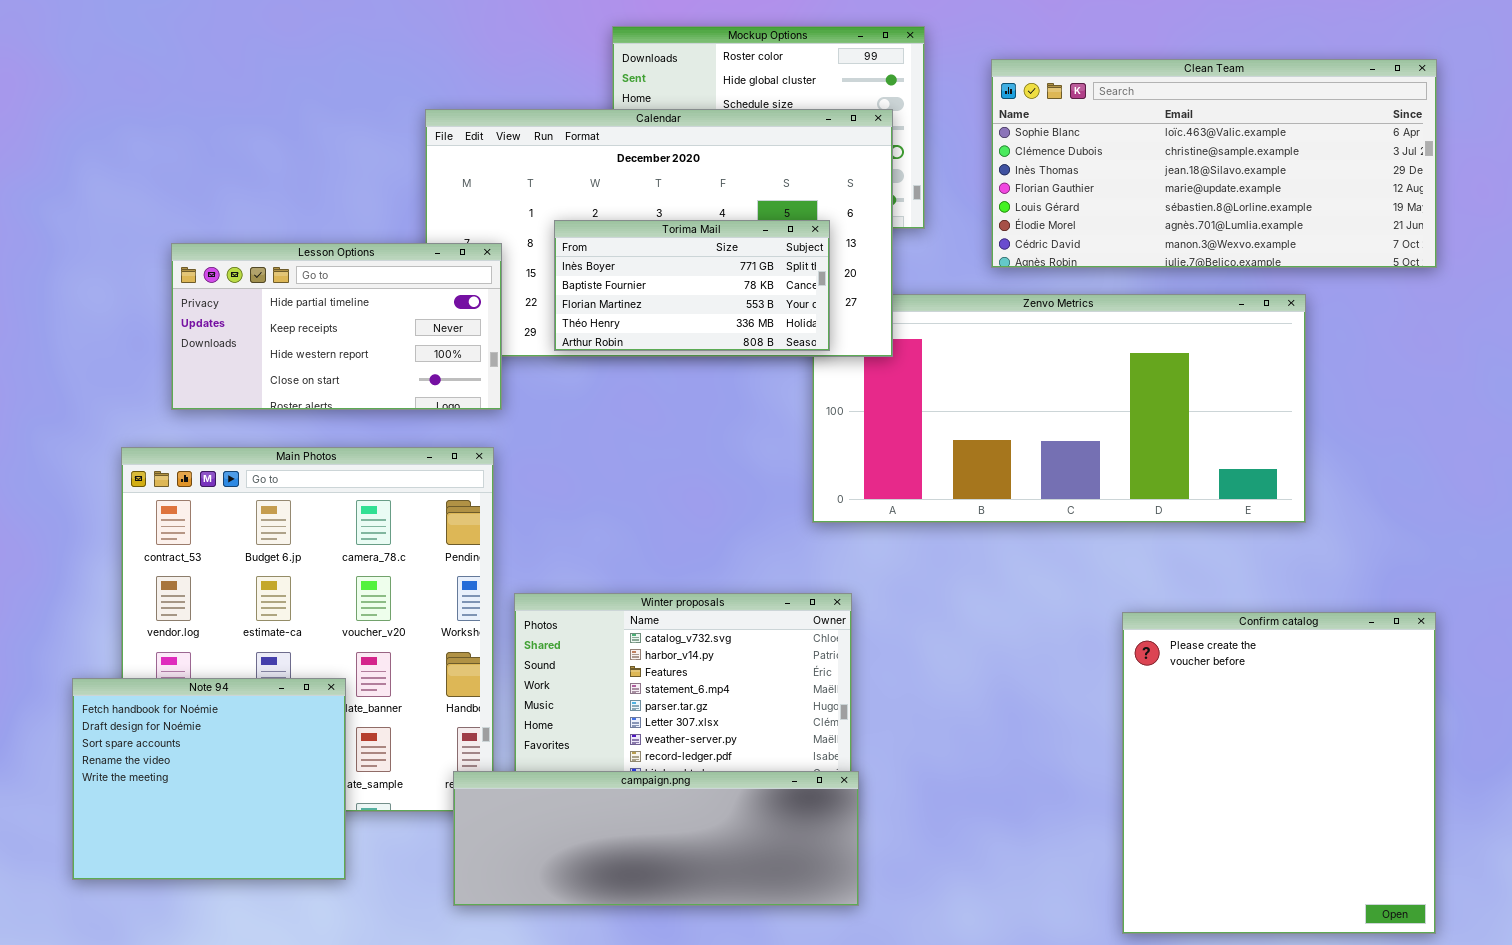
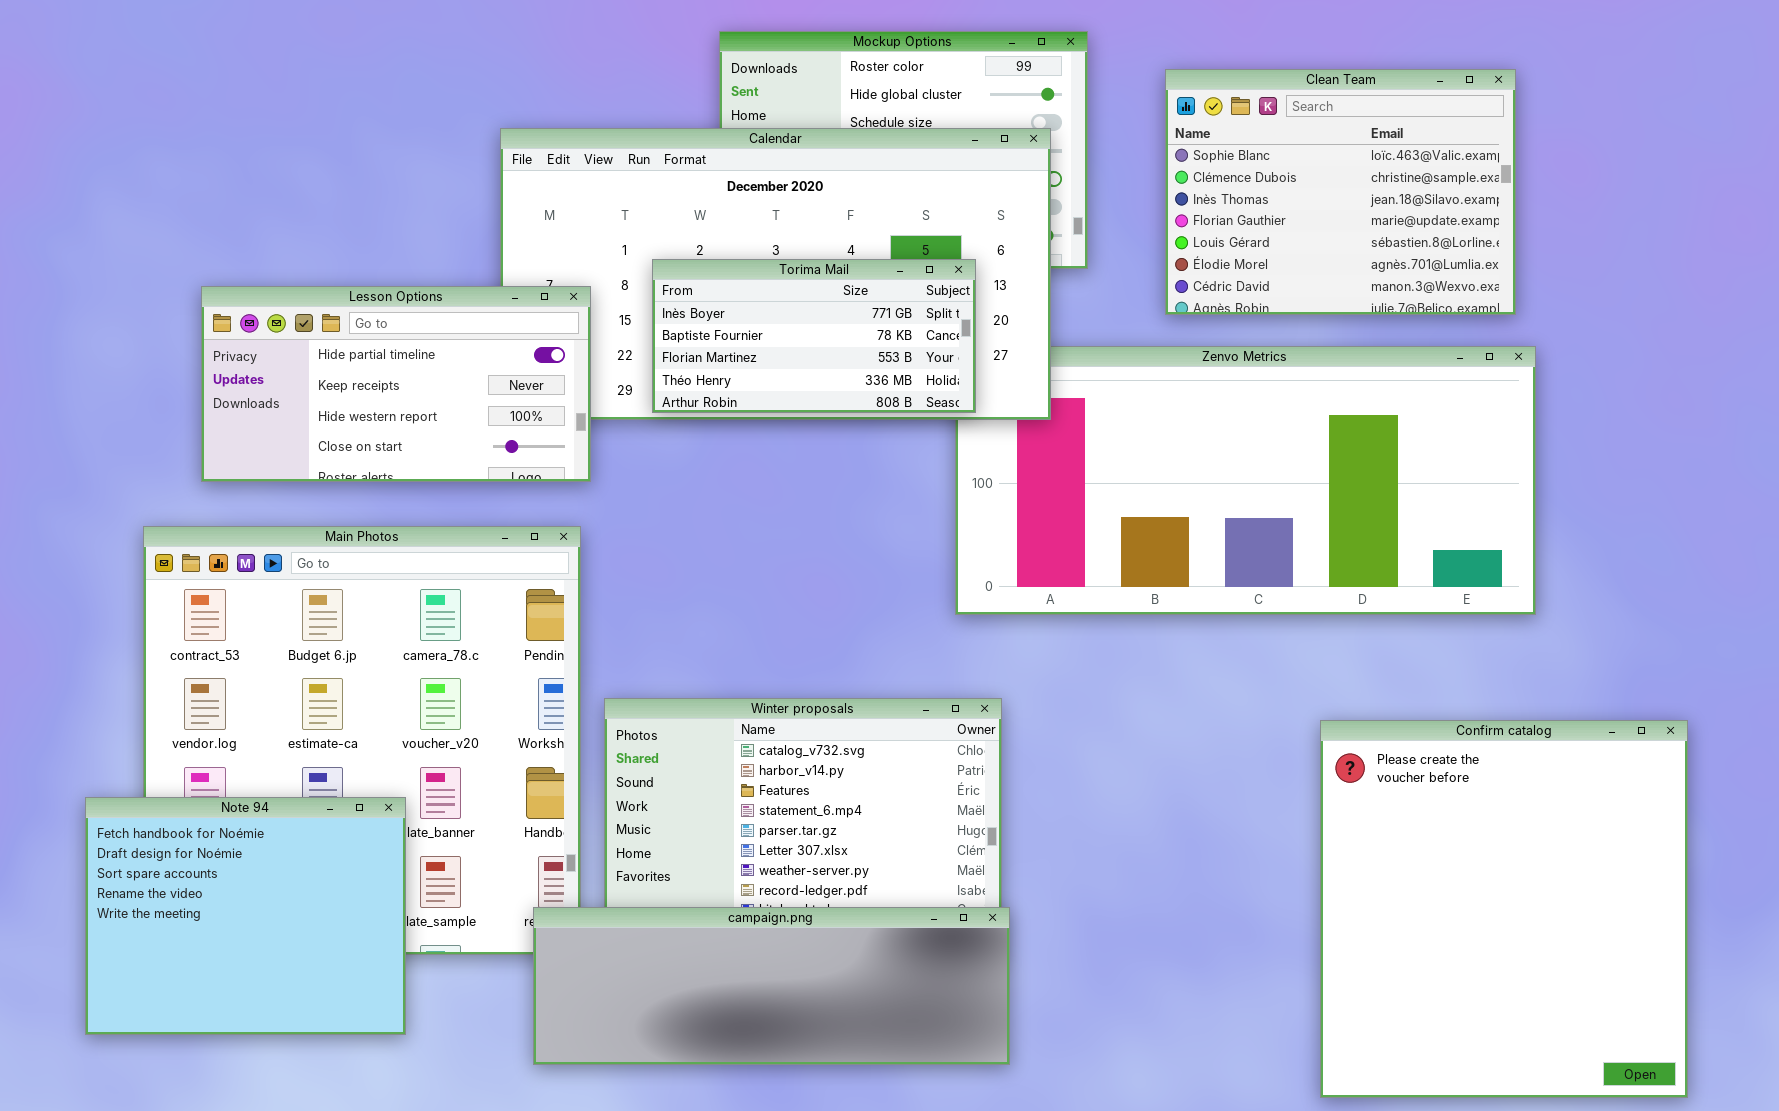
Clean Team: [991,59,1437,268] -> [1165,69,1516,315], resized

